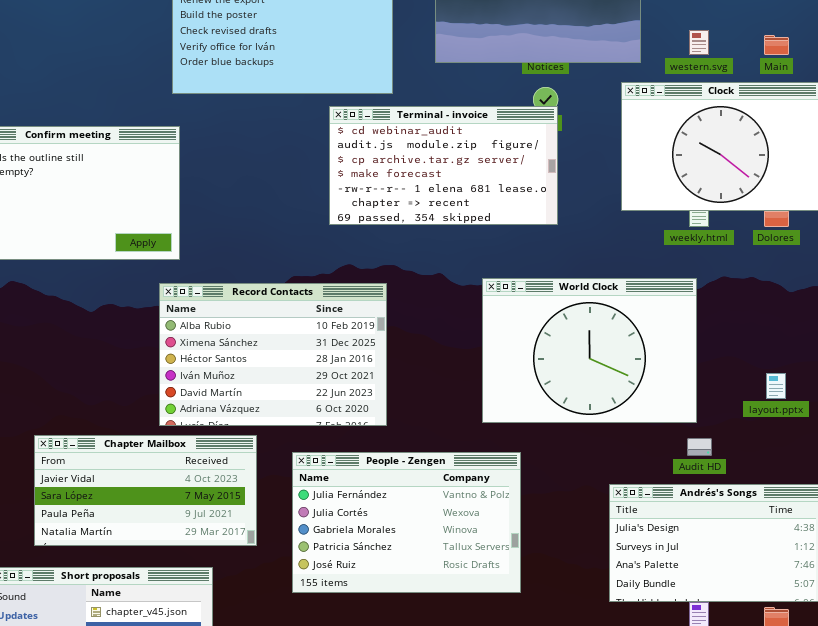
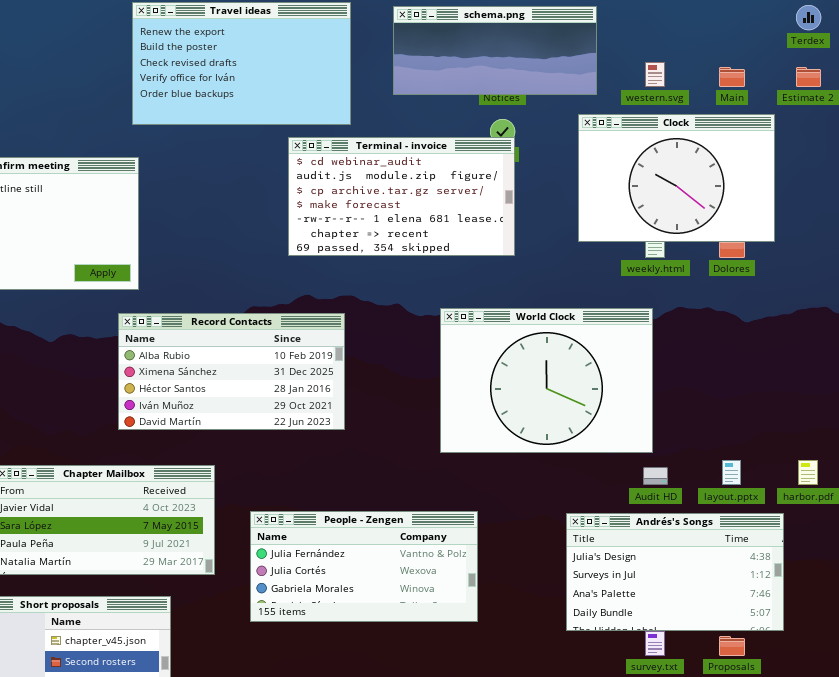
Record Contacts: [159,283,387,426] -> [118,313,345,430], resized
layout.pptx: [766,373,786,399] -> [722,460,741,485], moved
People - Zengen: [292,452,521,593] -> [250,511,478,622], resized

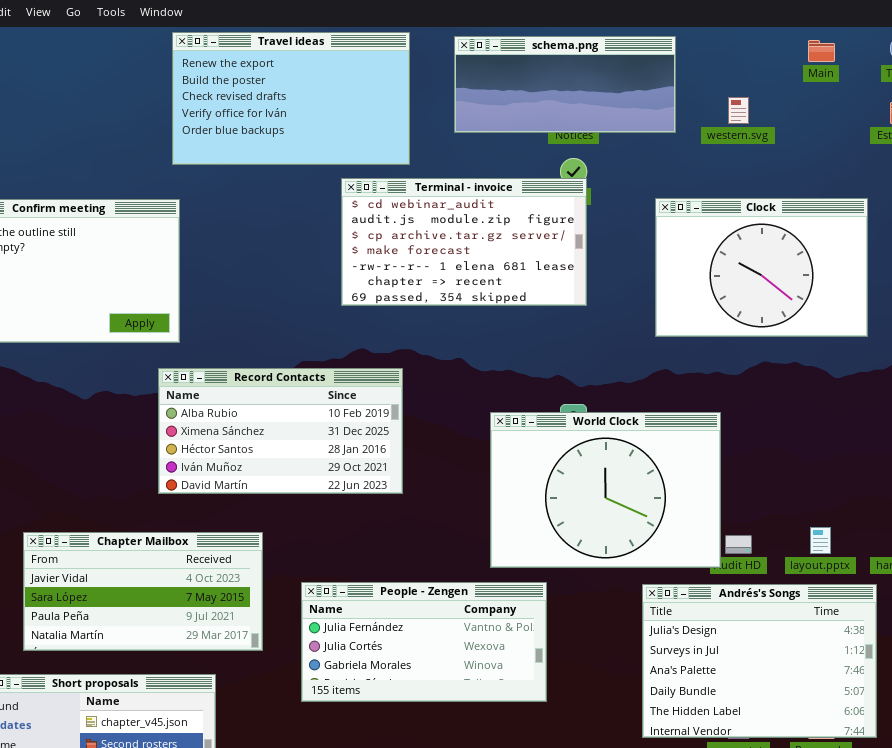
Main: [719,67,745,87] -> [808,40,835,62], moved
Clock: [578,114,775,242] -> [655,198,868,337], moved
World Clock: [440,308,653,453] -> [490,412,721,568], moved
Andrés's Songs: [566,513,784,631] -> [642,584,877,738], resized

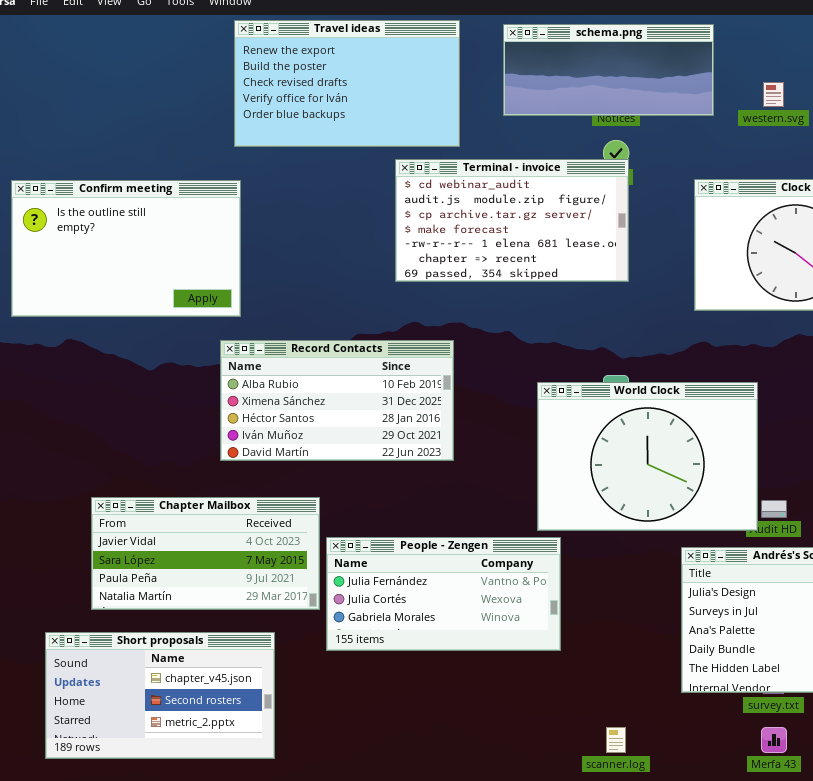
People - Zengen: [301,582,547,702] -> [326,537,561,651], moved

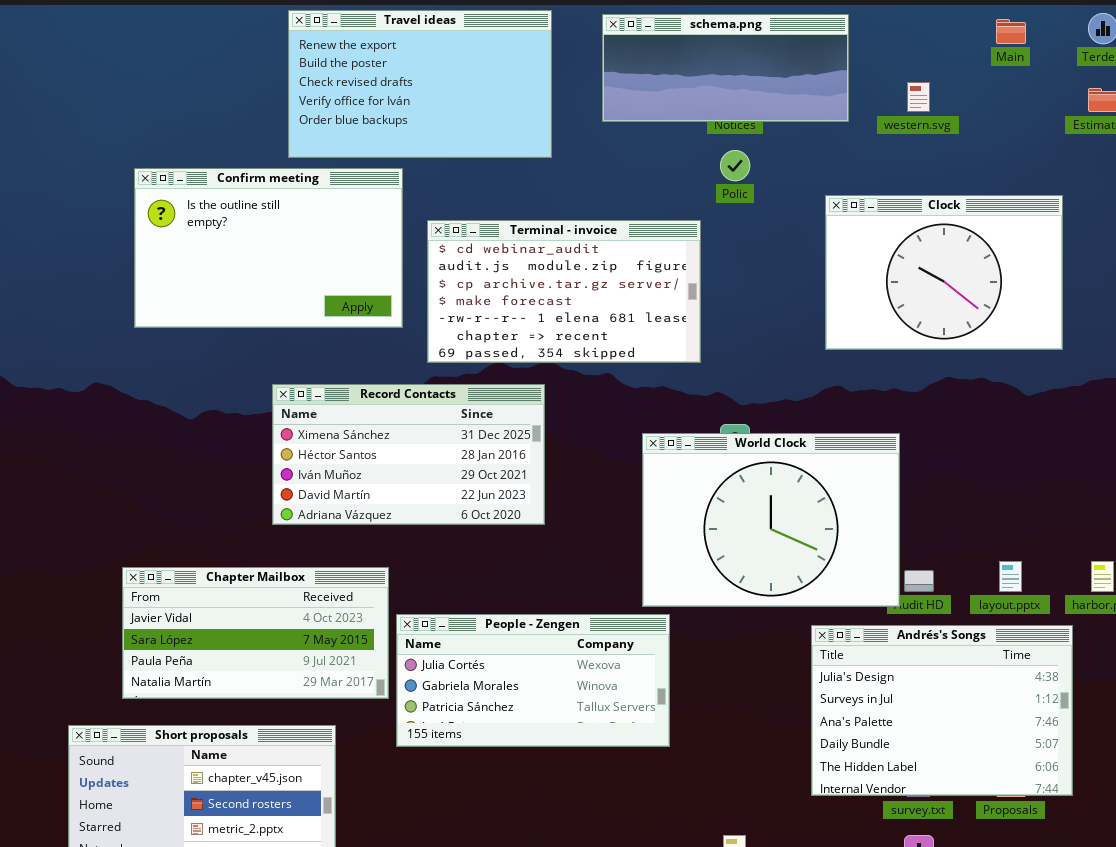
Terminal - invoice: [395,159,629,282] -> [427,220,701,363], moved
Confirm meeting: [11,180,241,317] -> [134,168,403,328], moved
Record Contacts: [220,340,454,461] -> [272,384,545,525], scrolled down 1 row
People - Zengen: [326,537,561,651] -> [396,614,670,747], scrolled down 1 row

